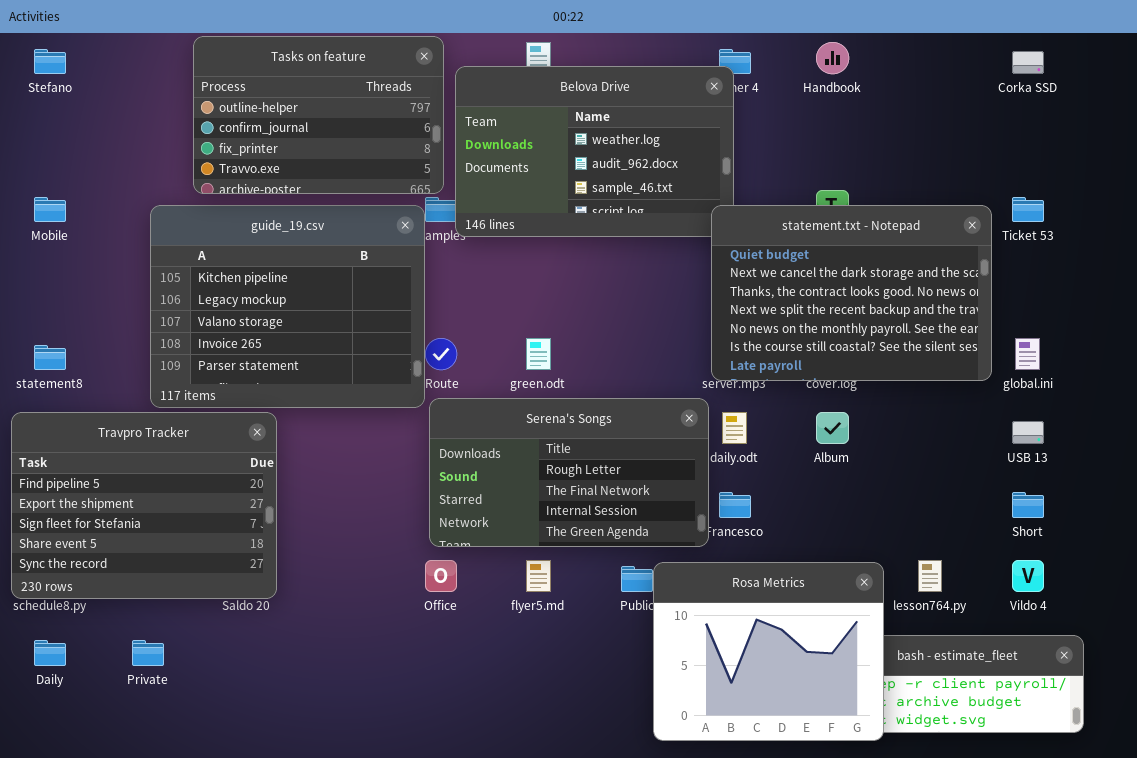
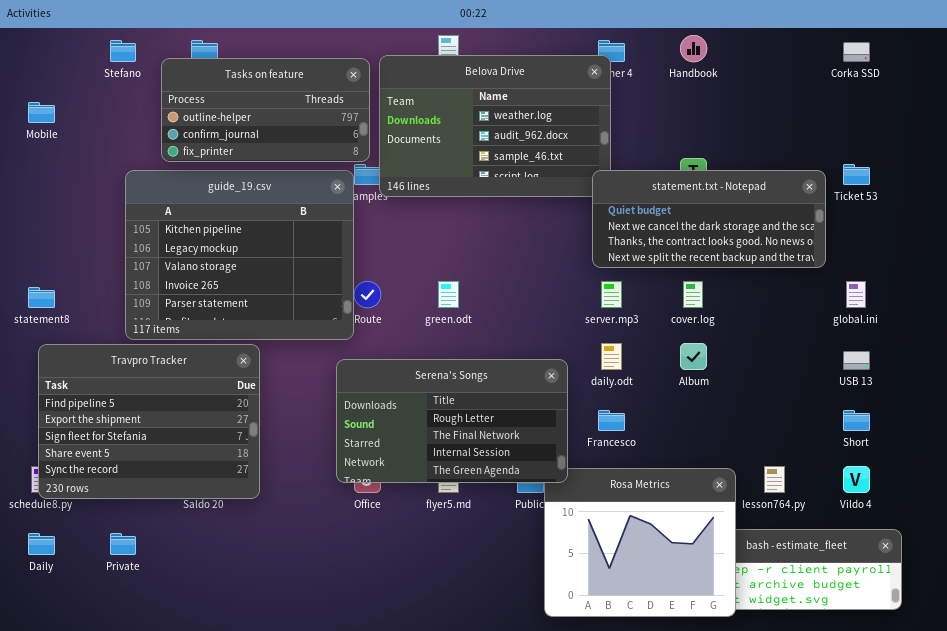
Tasks on feature: [193,36,444,194] -> [161,58,370,162], resized
Stefano: [34,49,66,74] -> [110,40,136,62], moved
Mobile: [34,197,66,222] -> [28,102,55,123], moved
statement.txt - Notepad: [711,205,992,381] -> [592,170,826,268], resized
Serena's Songs: [429,398,709,547] -> [336,359,568,483], moved
Travpro Tracker: [11,412,277,599] -> [38,344,260,499], moved

